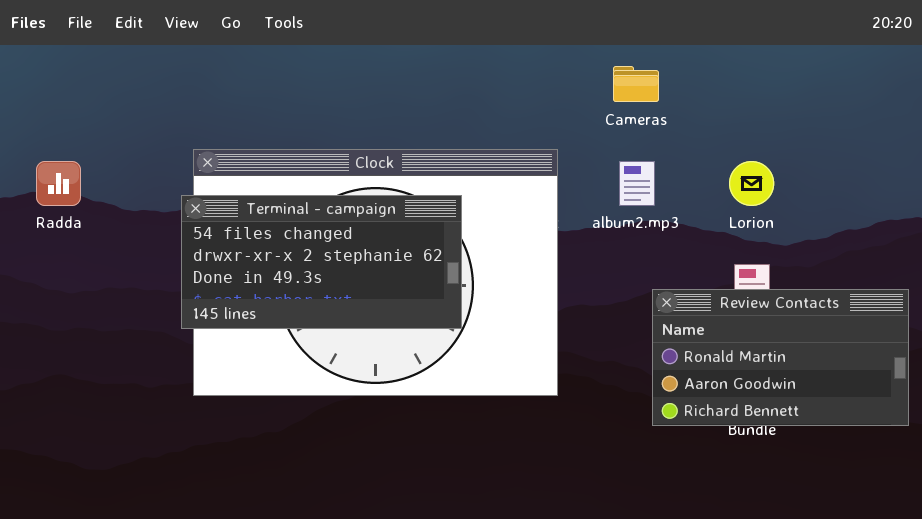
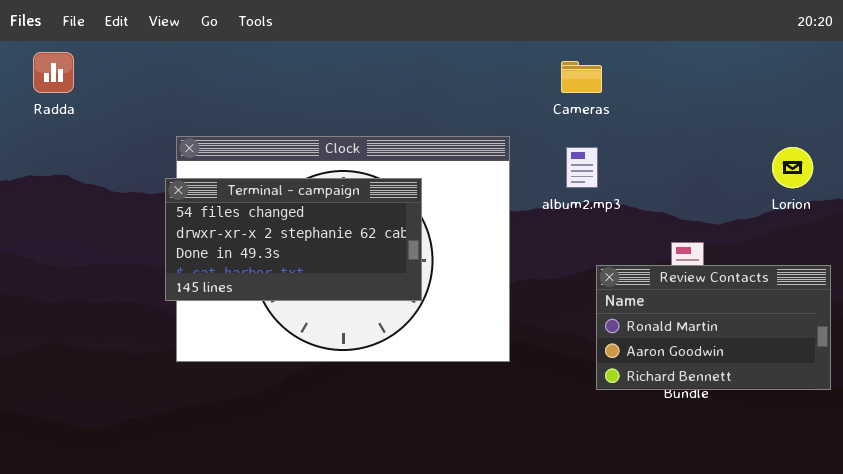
Radda: [36,161,81,206] -> [33,52,74,93], moved
Lorion: [729,161,774,206] -> [772,147,813,188], moved

